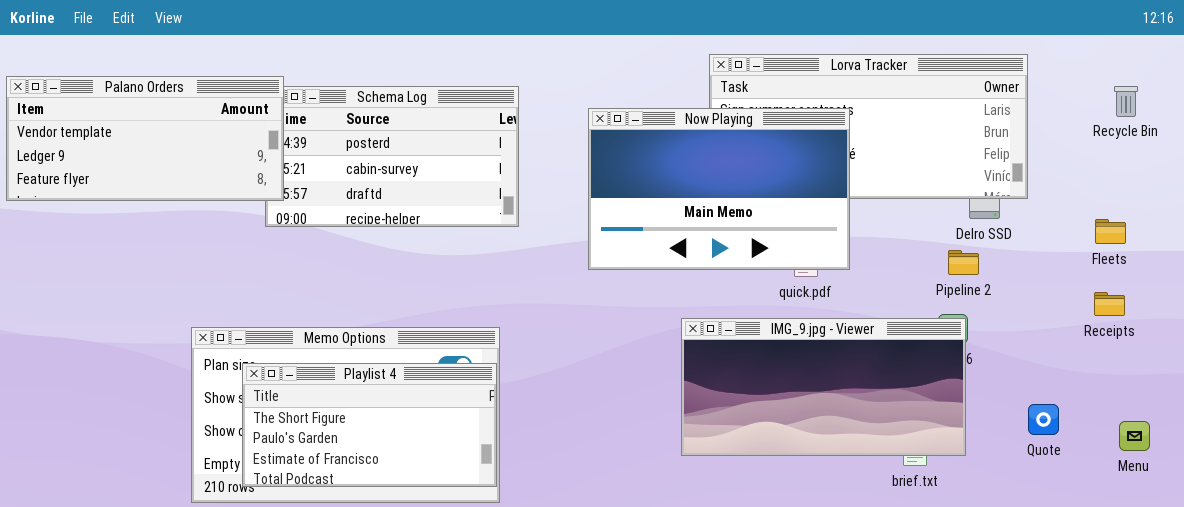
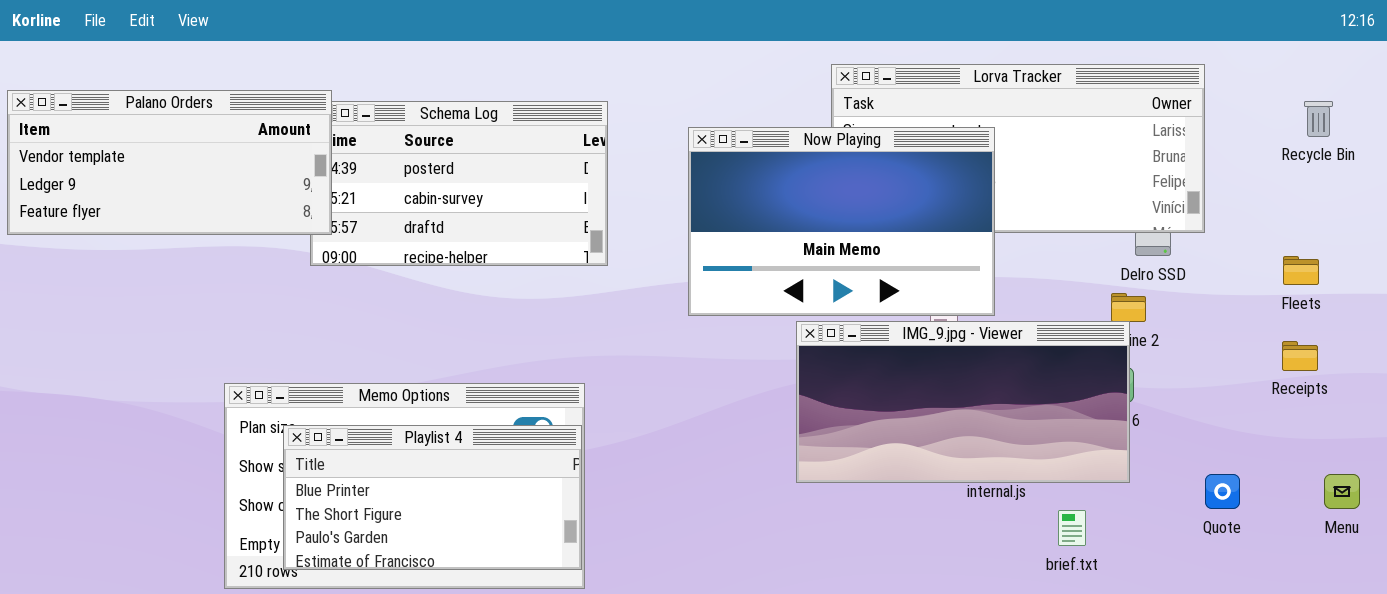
IMG_9.jpg - Viewer: [681,318,966,456] -> [796,321,1130,483], moved
Playlist 4: [242,363,497,487] -> [283,425,582,570], scrolled up 1 row
Menu: [1119,421,1150,451] -> [1324,474,1360,509], moved

